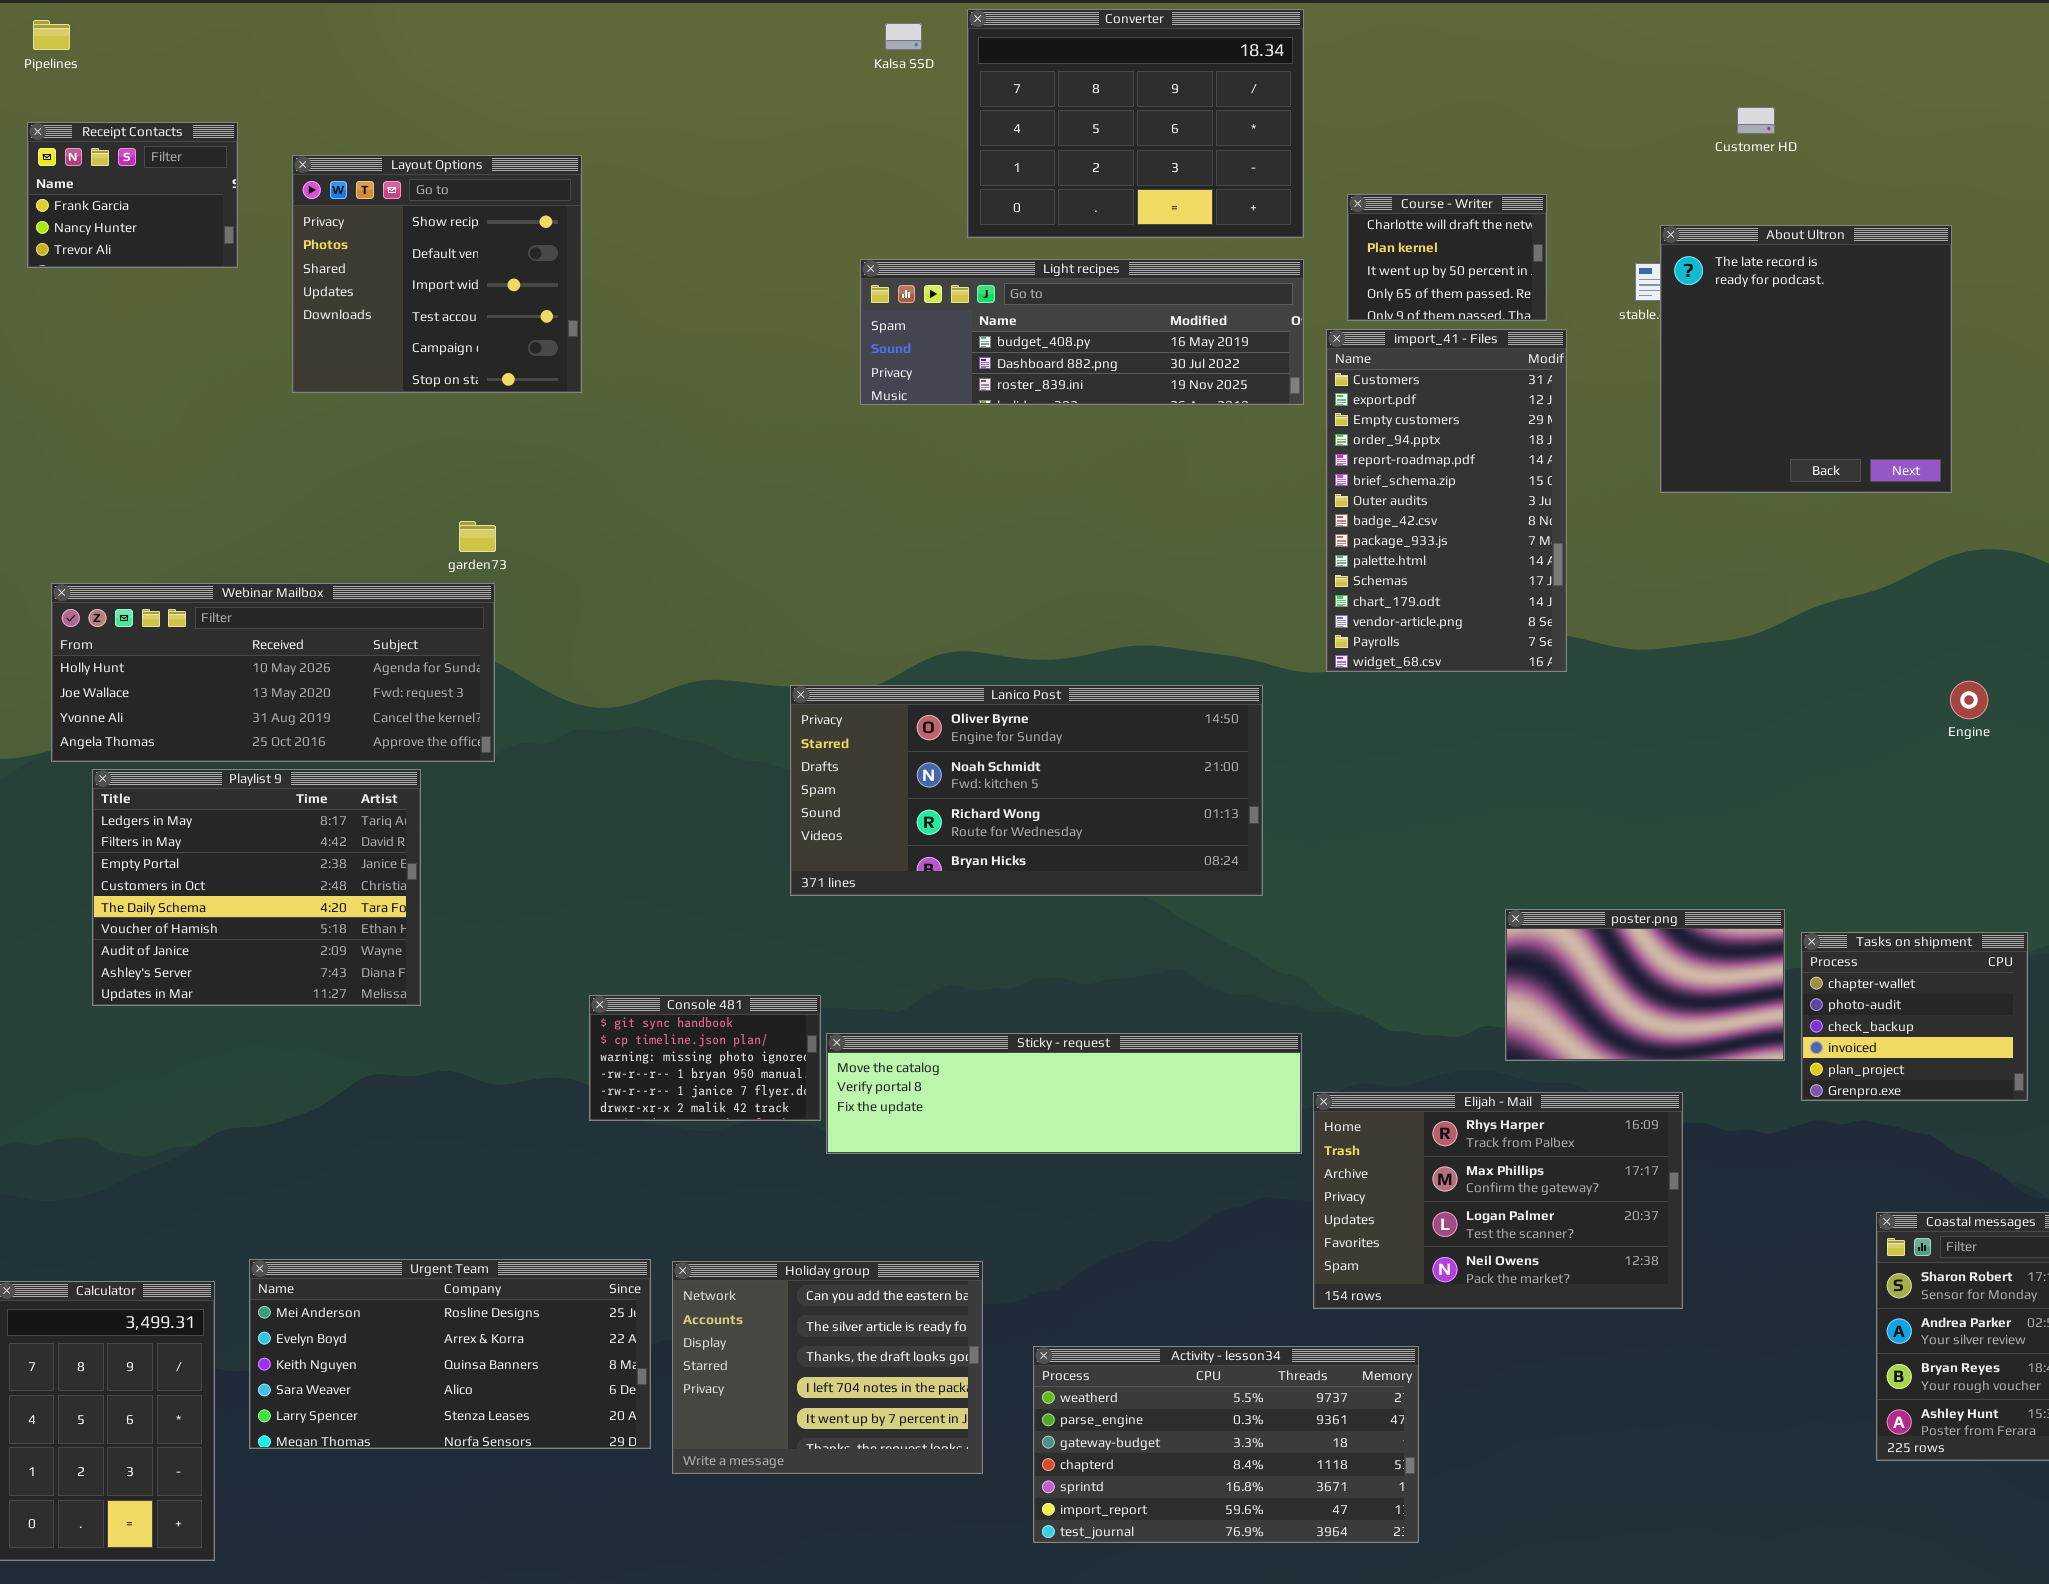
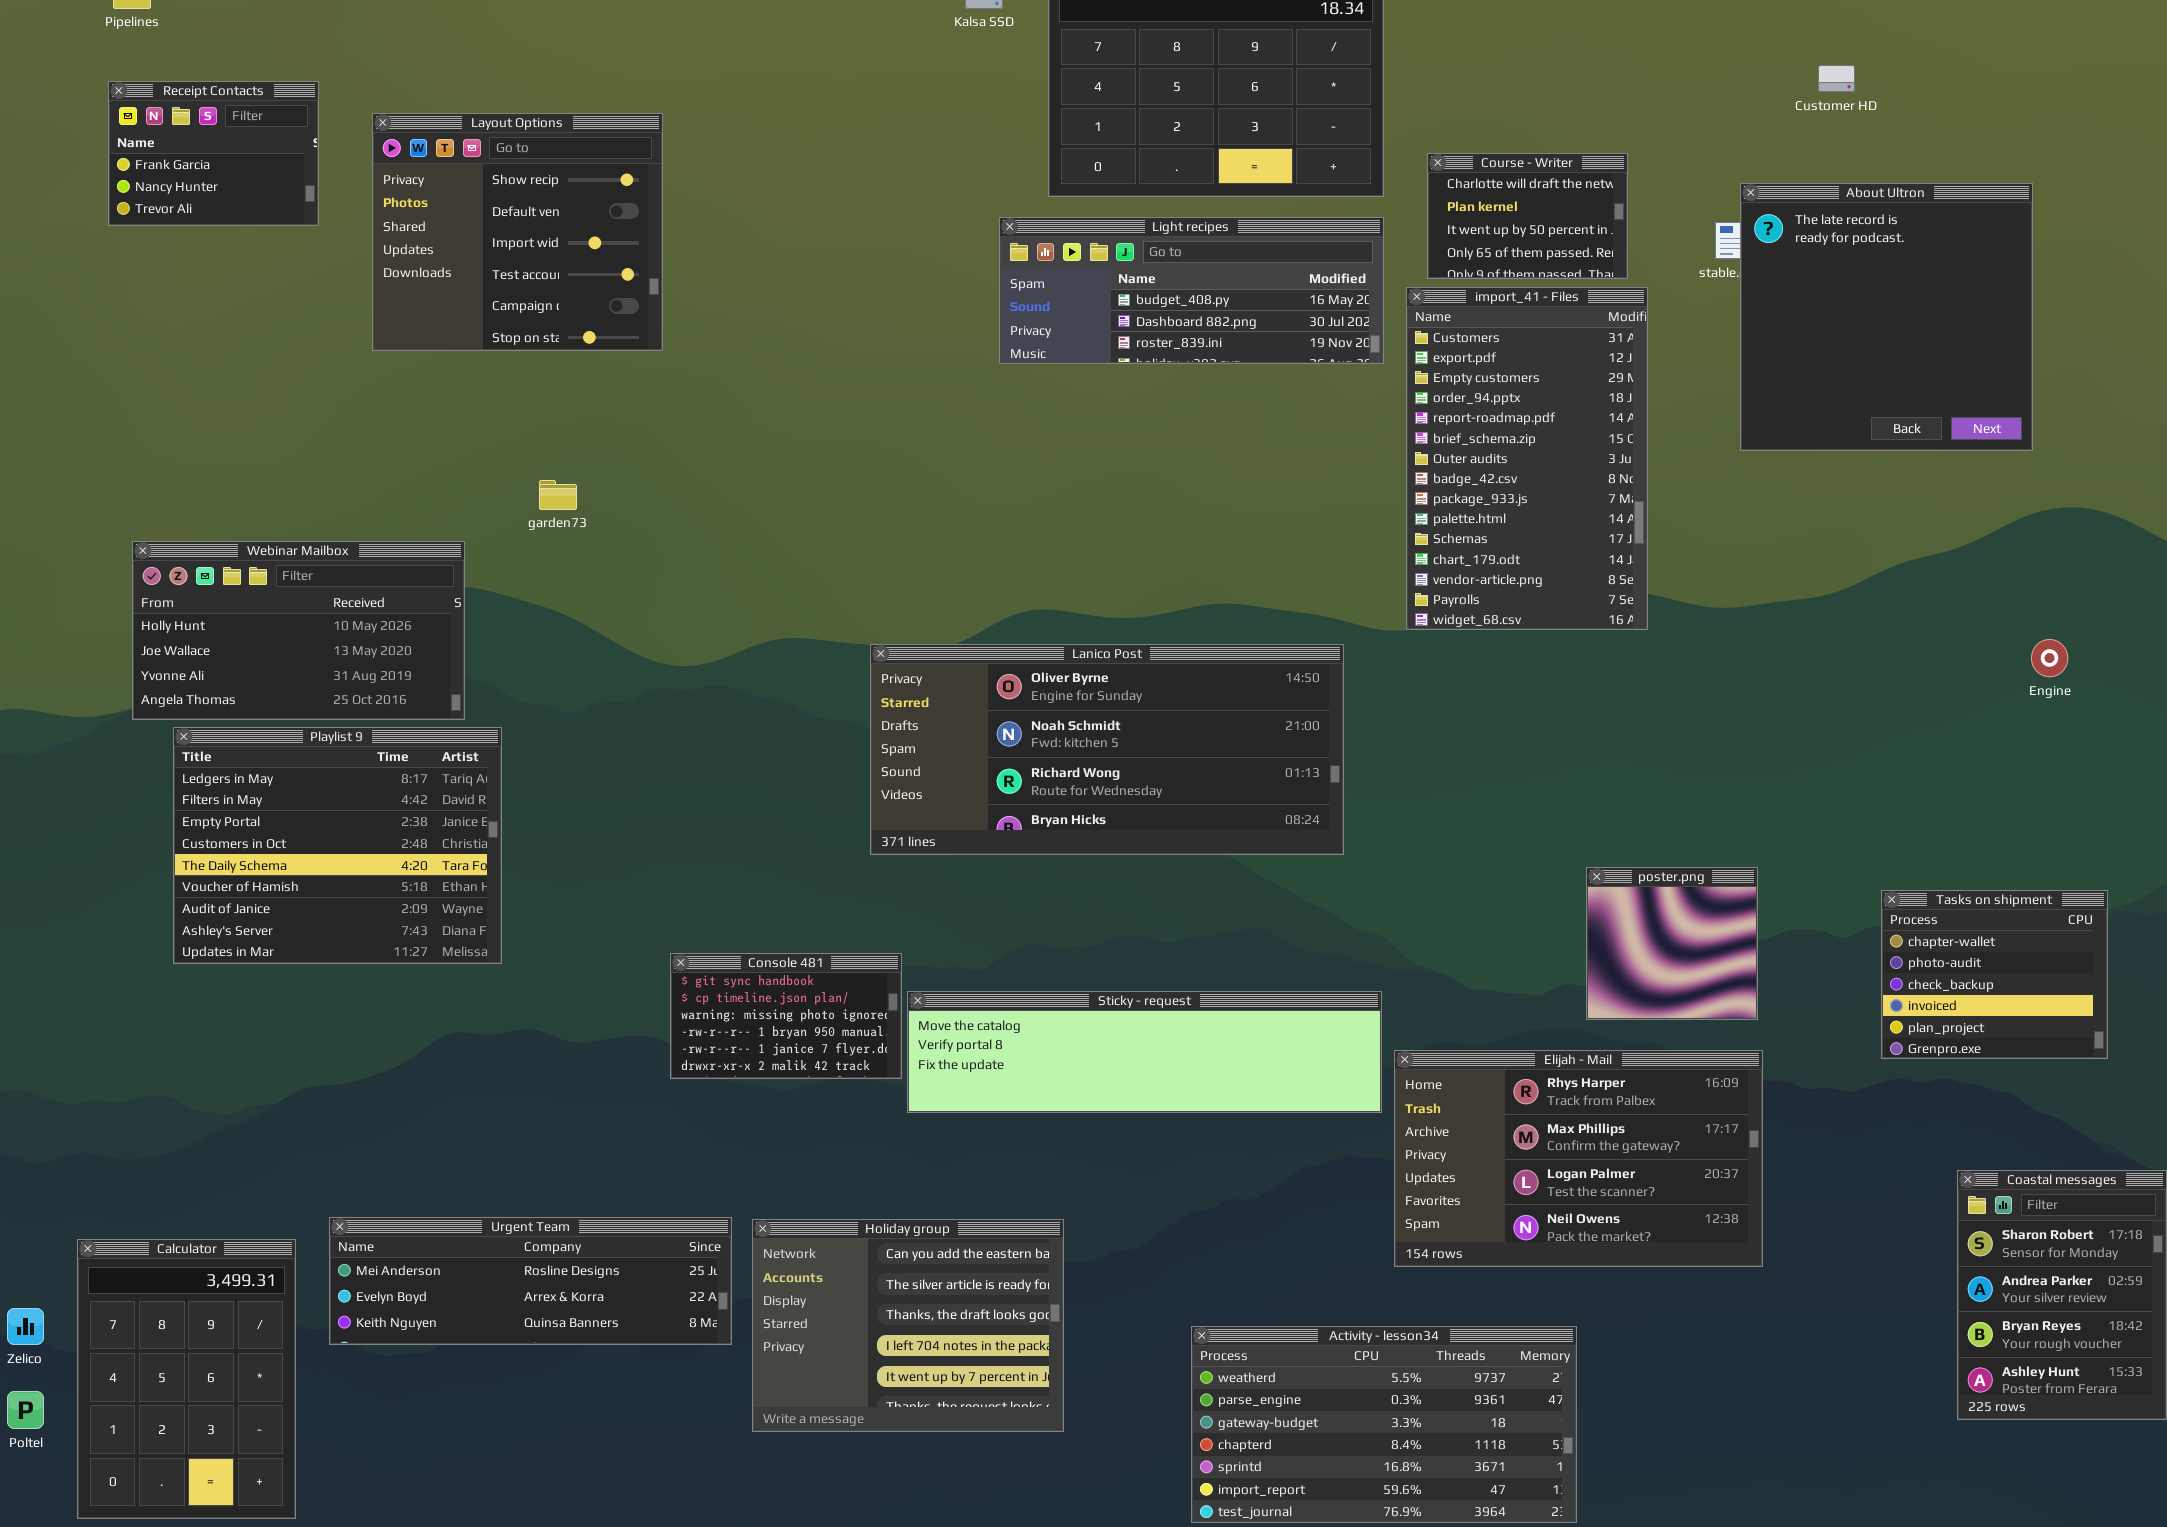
Light recipes: [860,259,1304,405] -> [999,217,1384,364], resized
Webinar Mailbox: [51,583,495,762] -> [132,541,465,720], resized
poster.png: [1505,909,1785,1061] -> [1586,867,1758,1020], resized
Urgent Team: [249,1259,651,1449] -> [329,1217,732,1345], resized
Activity - lesson34: [1033,1346,1419,1543] -> [1191,1326,1577,1523], moved

